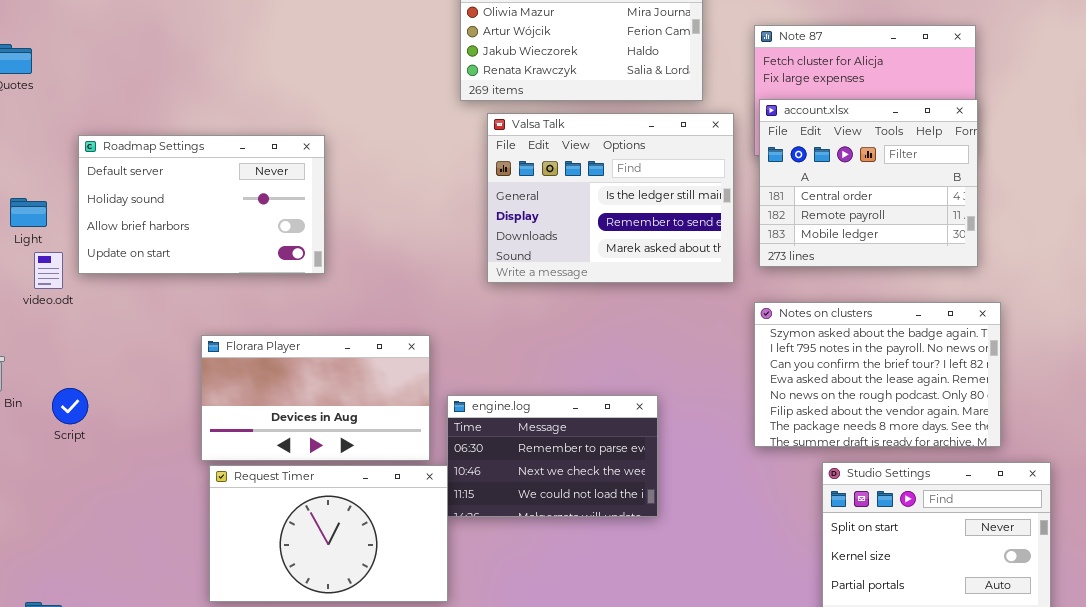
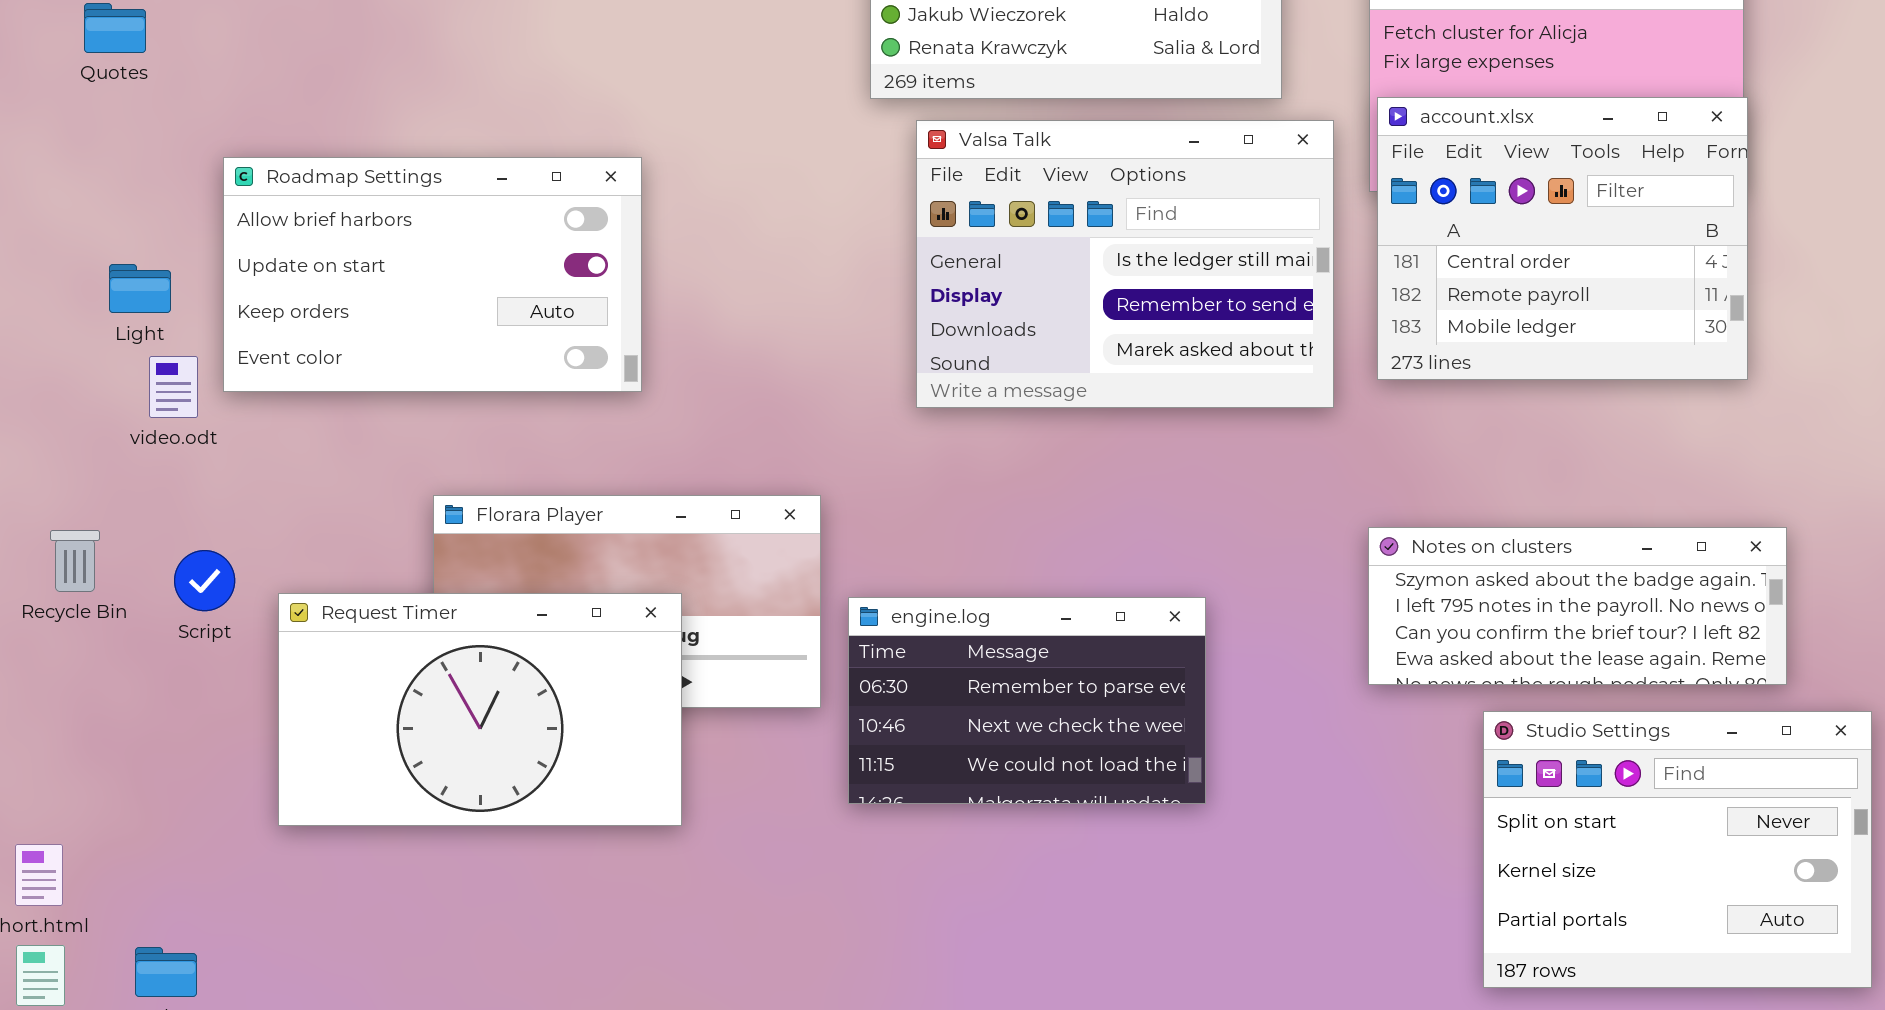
Roadmap Settings: [78,135,325,274] -> [223,157,642,392], scrolled down 2 rows
Notes on clusters: [754,302,1001,447] -> [1368,527,1787,685], resized
Script: [52,388,88,424] -> [174,550,235,611], moved
Request Timer: [209,465,448,602] -> [278,593,682,826], moved

